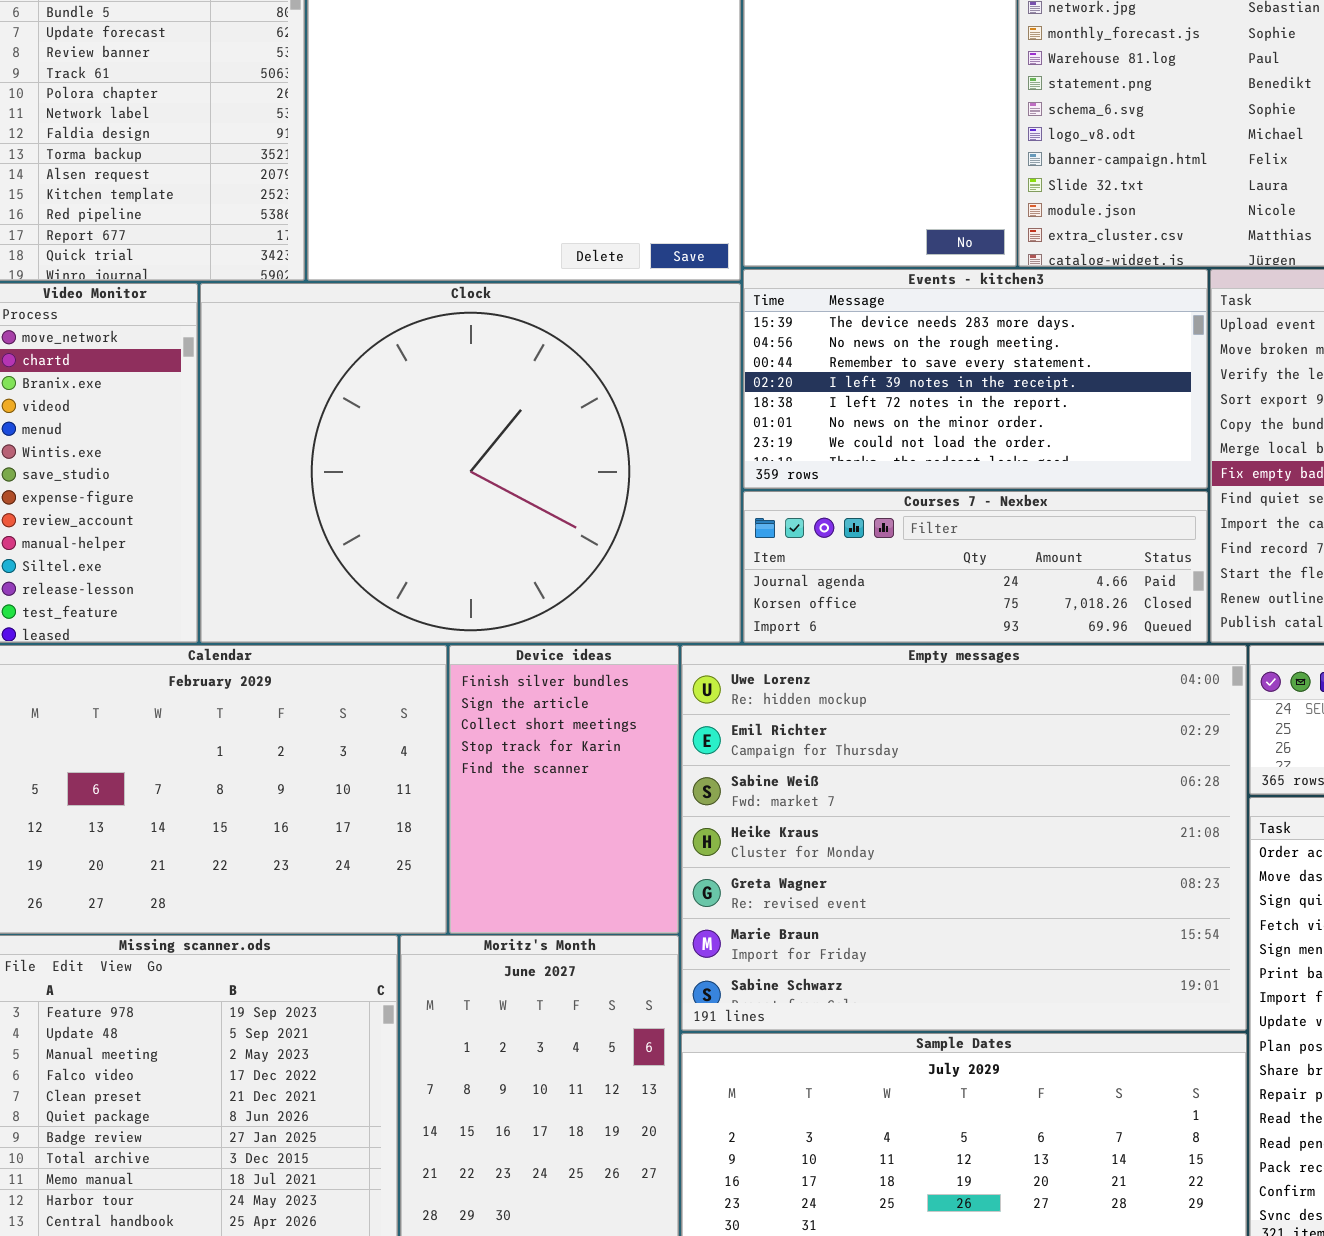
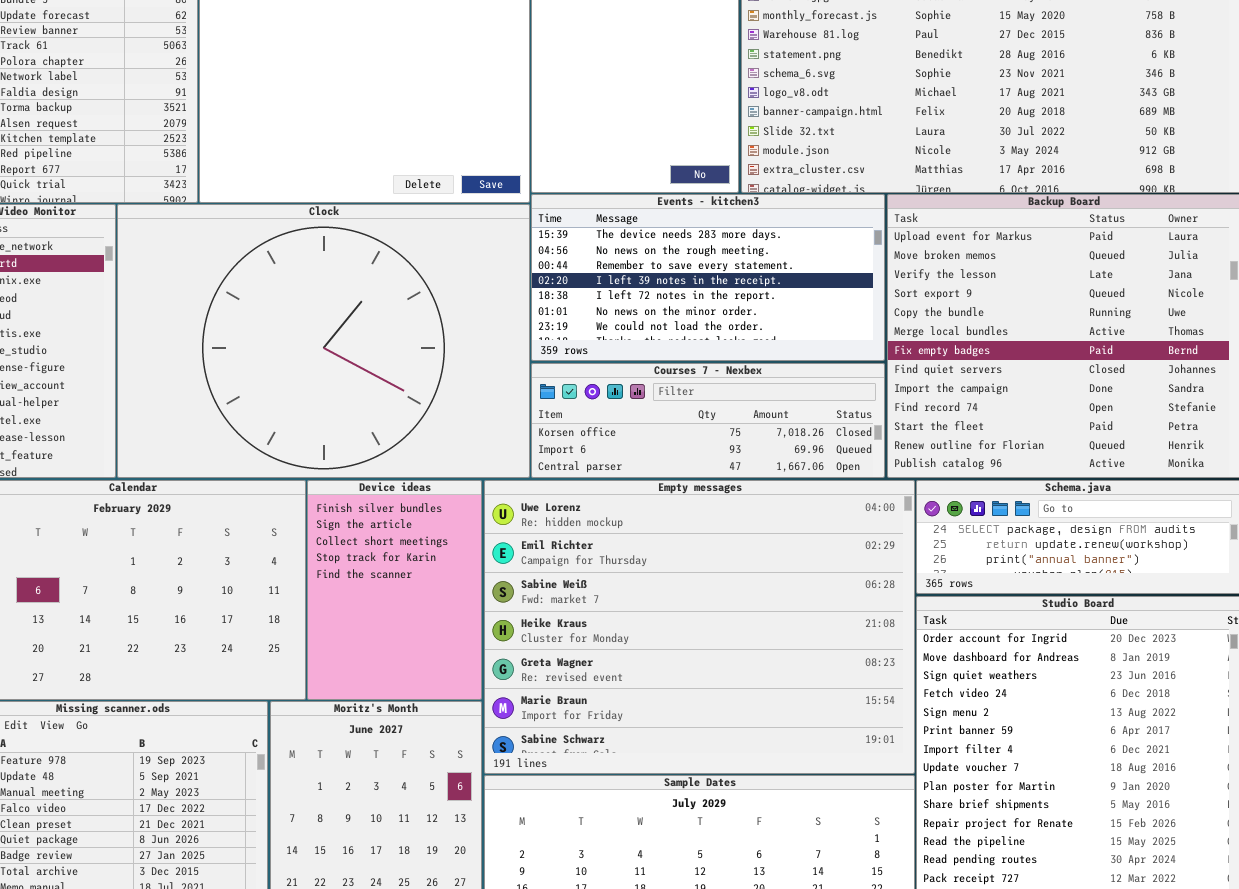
Courses 7 - Nexbex: [743,491,1208,643] -> [531,363,885,478], scrolled down 1 row

